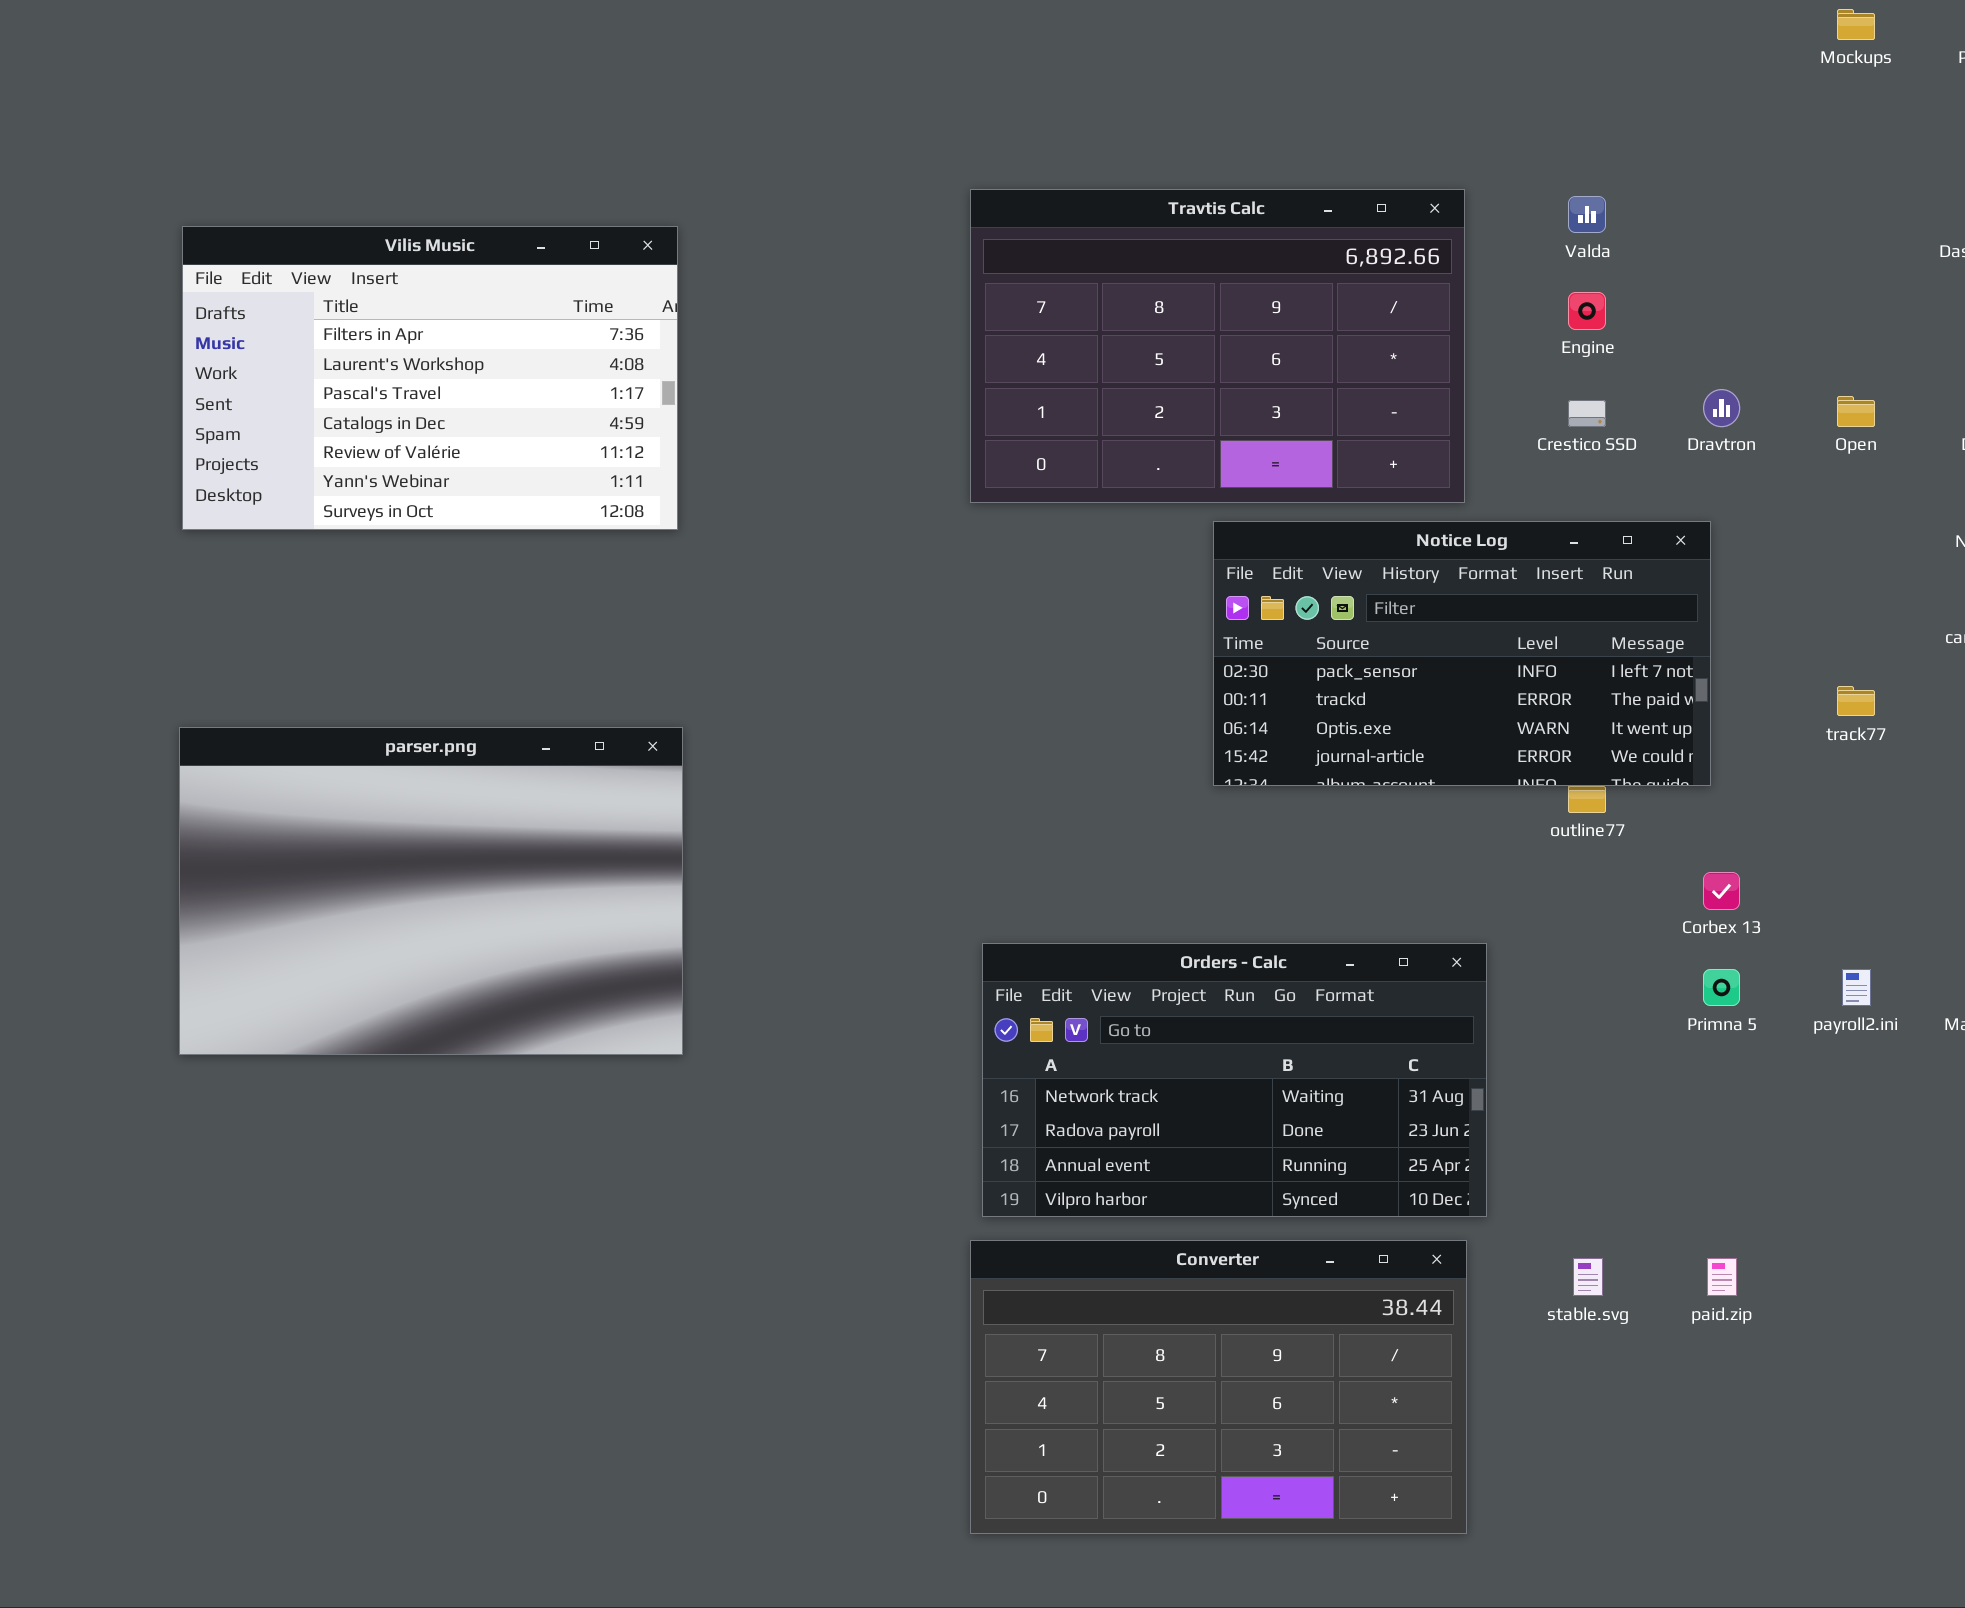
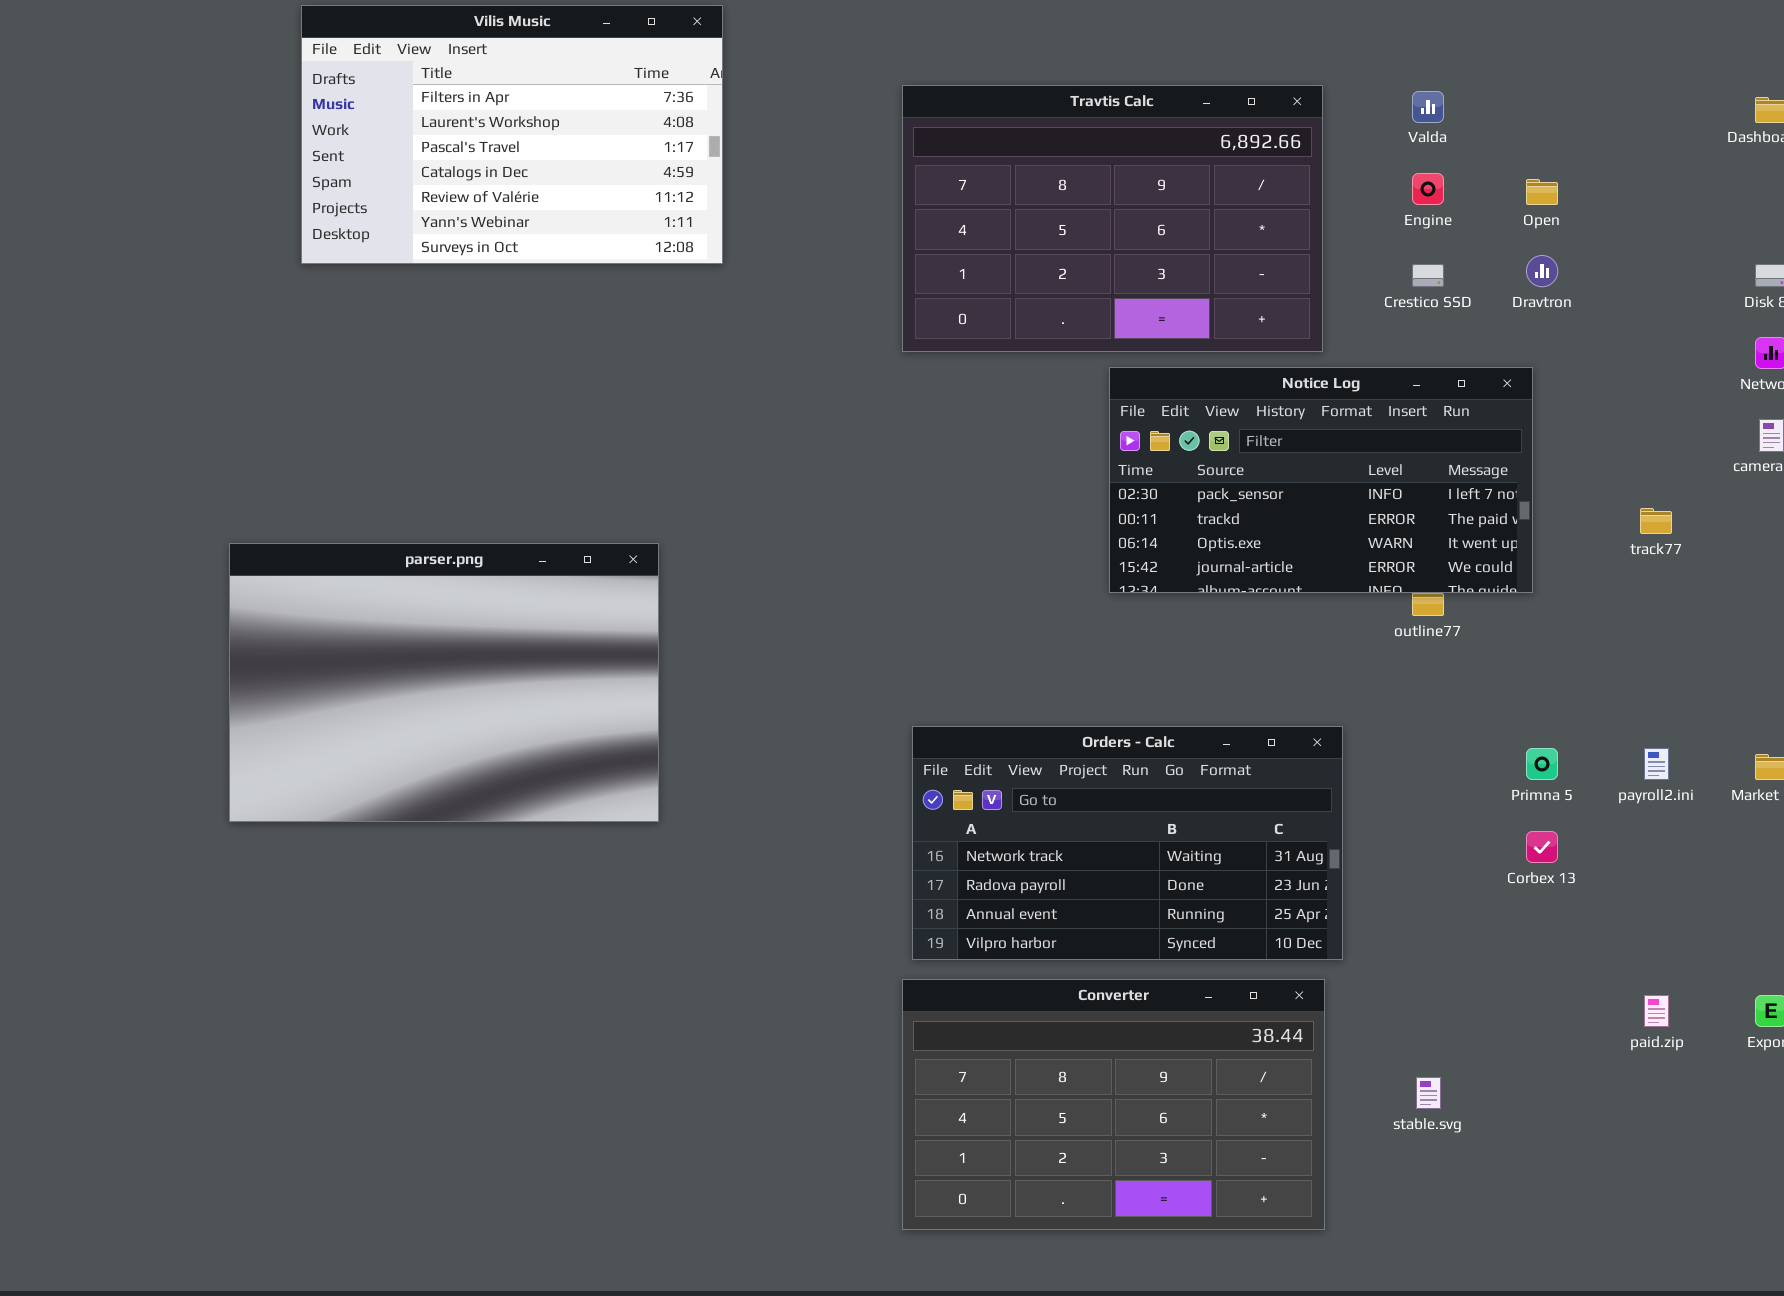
Vilis Music: [182,226,678,530] -> [301,5,723,264], moved
Open: [1837,396,1875,427] -> [1526,179,1558,205], moved
Corbex 13: [1703,872,1740,910] -> [1526,831,1558,863], moved
stable.svg: [1573,1258,1603,1296] -> [1416,1077,1441,1109], moved
paid.zip: [1707,1258,1737,1296] -> [1644,995,1669,1027], moved

